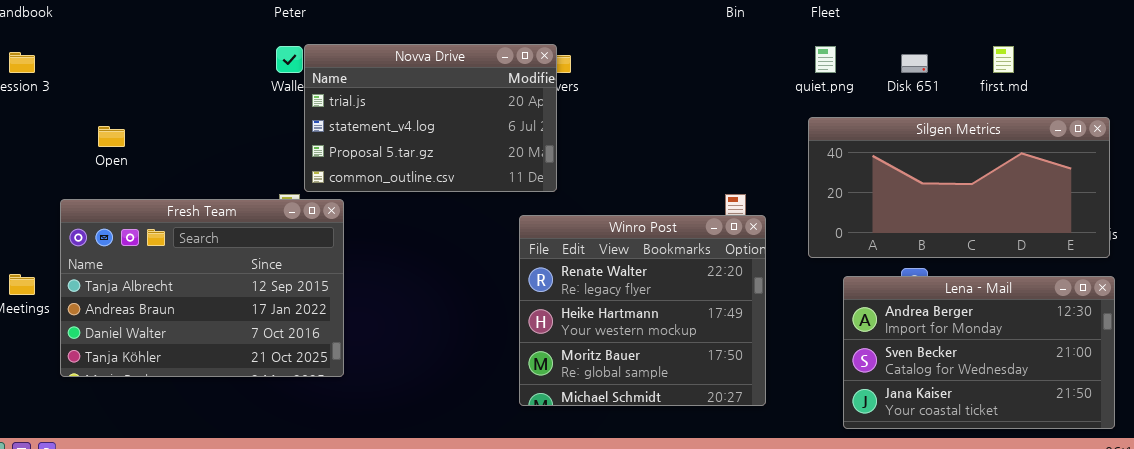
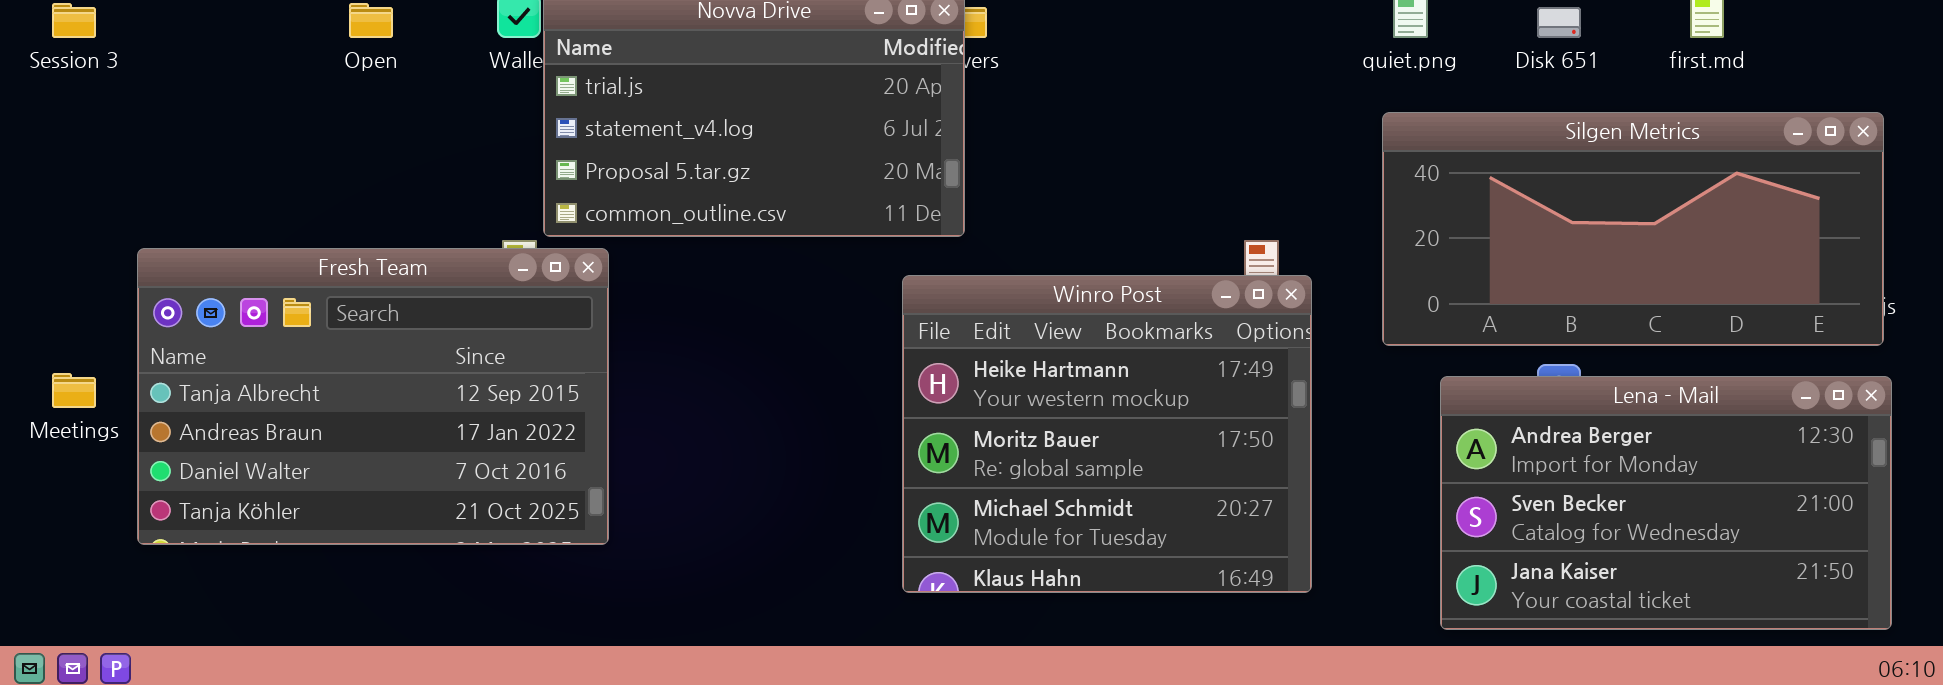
Open: [98,126,125,147] -> [349,3,393,38], moved
Winro Post: [519,215,766,406] -> [902,275,1312,593], scrolled down 1 row

